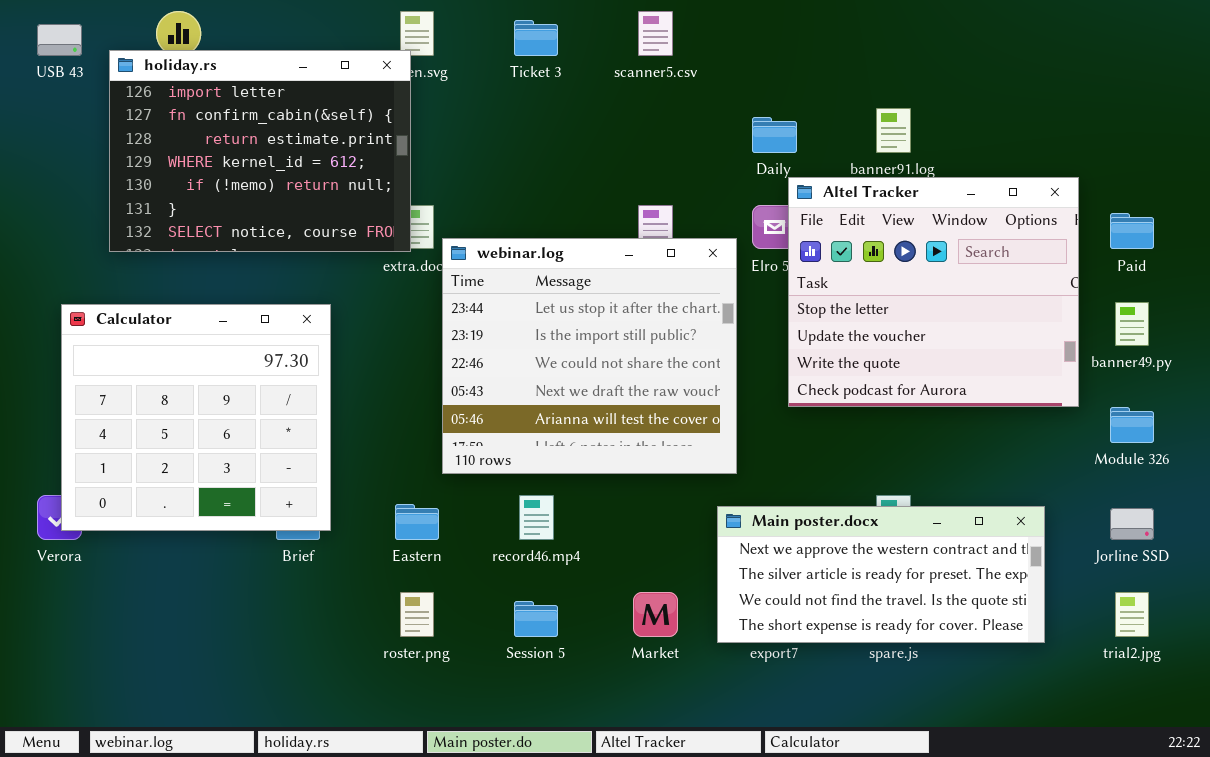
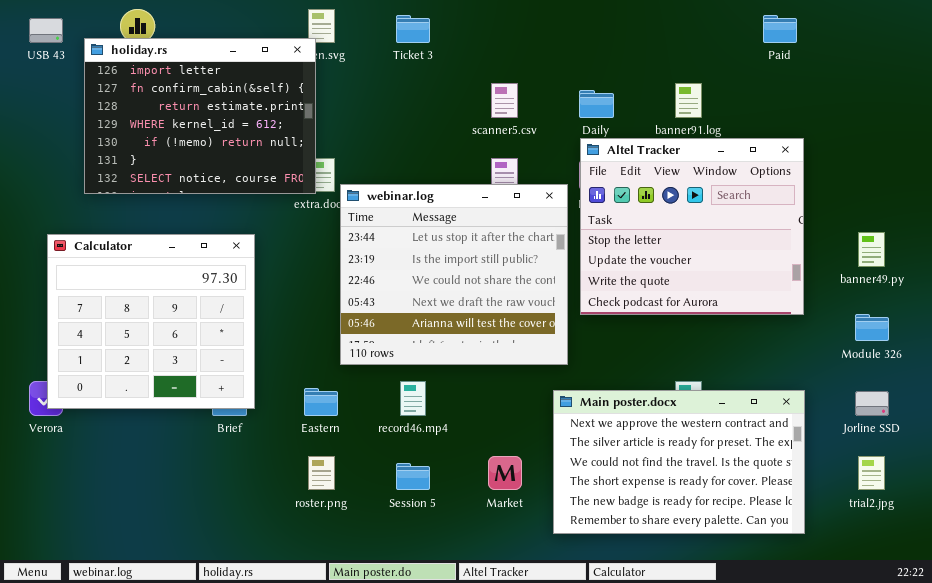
scanner5.csv: [638,11,673,56] -> [491,83,518,118], moved
Altel Tracker: [788,177,1079,407] -> [580,138,804,315], moved
Paid: [1110,213,1154,249] -> [763,15,797,43], moved
Main poster.docx: [717,506,1045,643] -> [553,390,805,534], resized

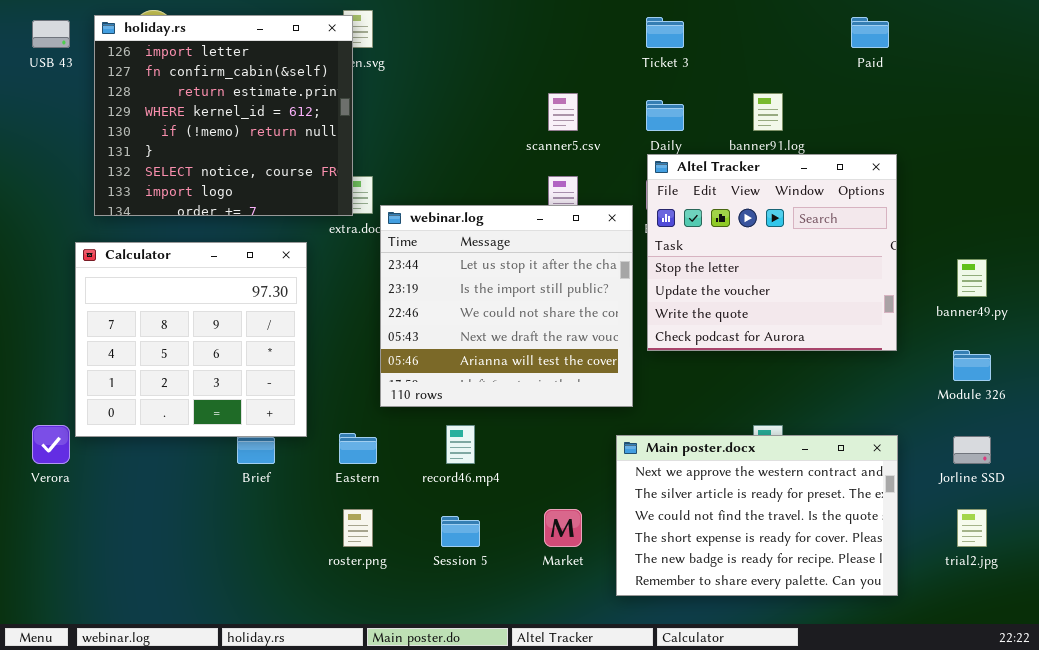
Ticket 3: [396,15,430,43] -> [646,17,684,48], moved
holiday.rs: [84,38,316,194] -> [94,15,353,216], resized
Calculator: [47,234,255,409] -> [75,242,307,437], moved

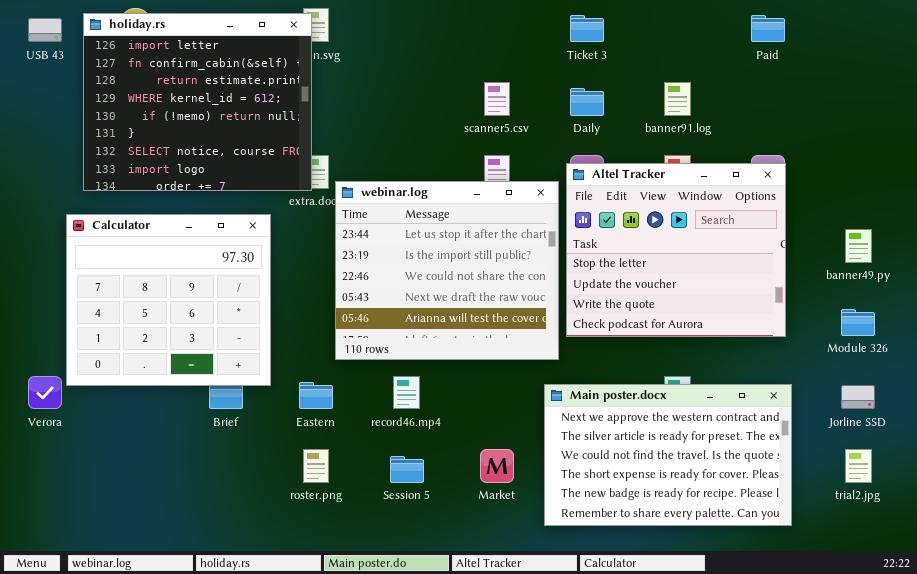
Altel Tracker: [647,154,897,351] -> [566,163,786,337], moved

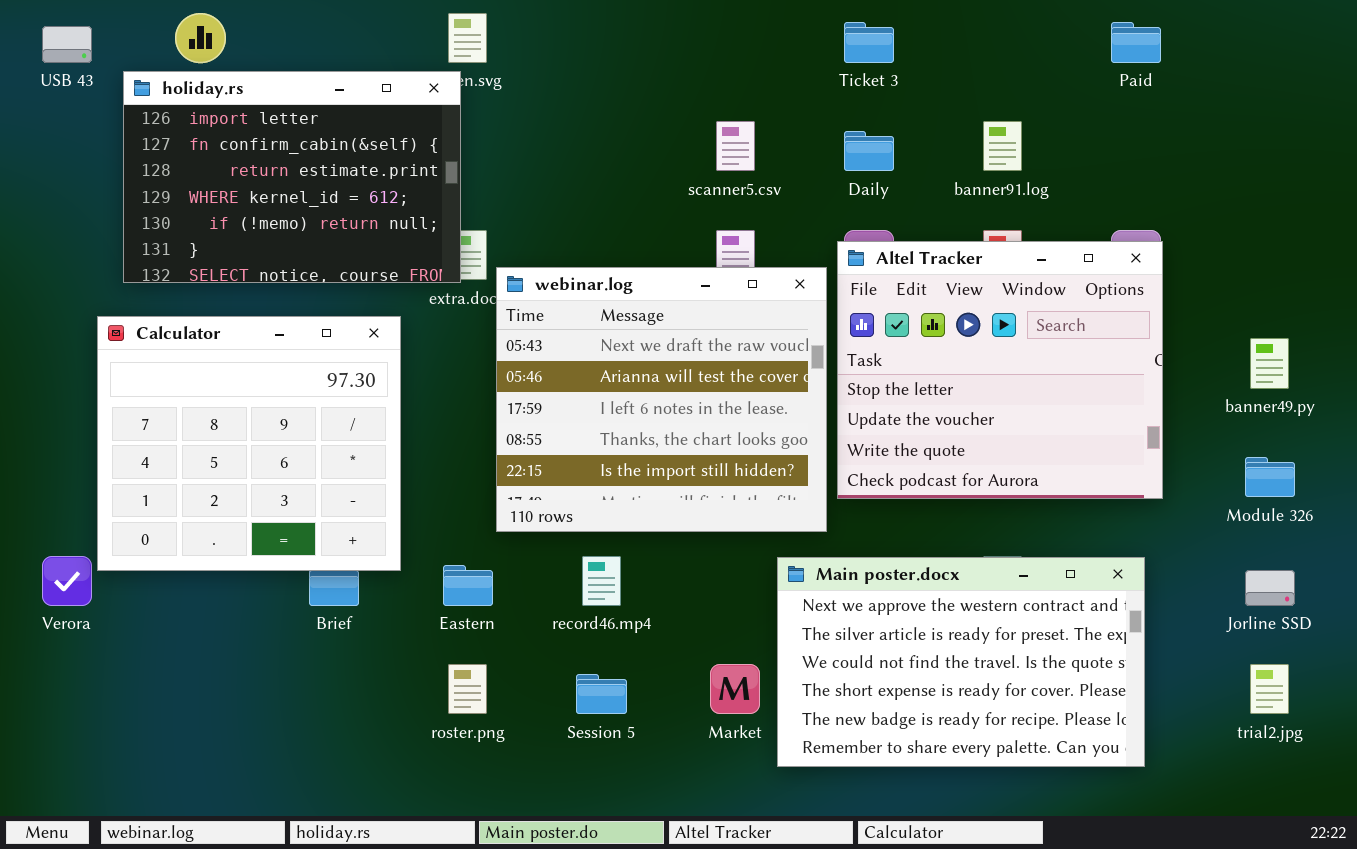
holiday.rs: [83,13,312,191] -> [123,71,461,283], resized
webinar.log: [335,181,559,360] -> [496,267,827,532], scrolled down 3 rows
Main poster.docx: [544,384,792,526] -> [777,557,1145,767], moved

